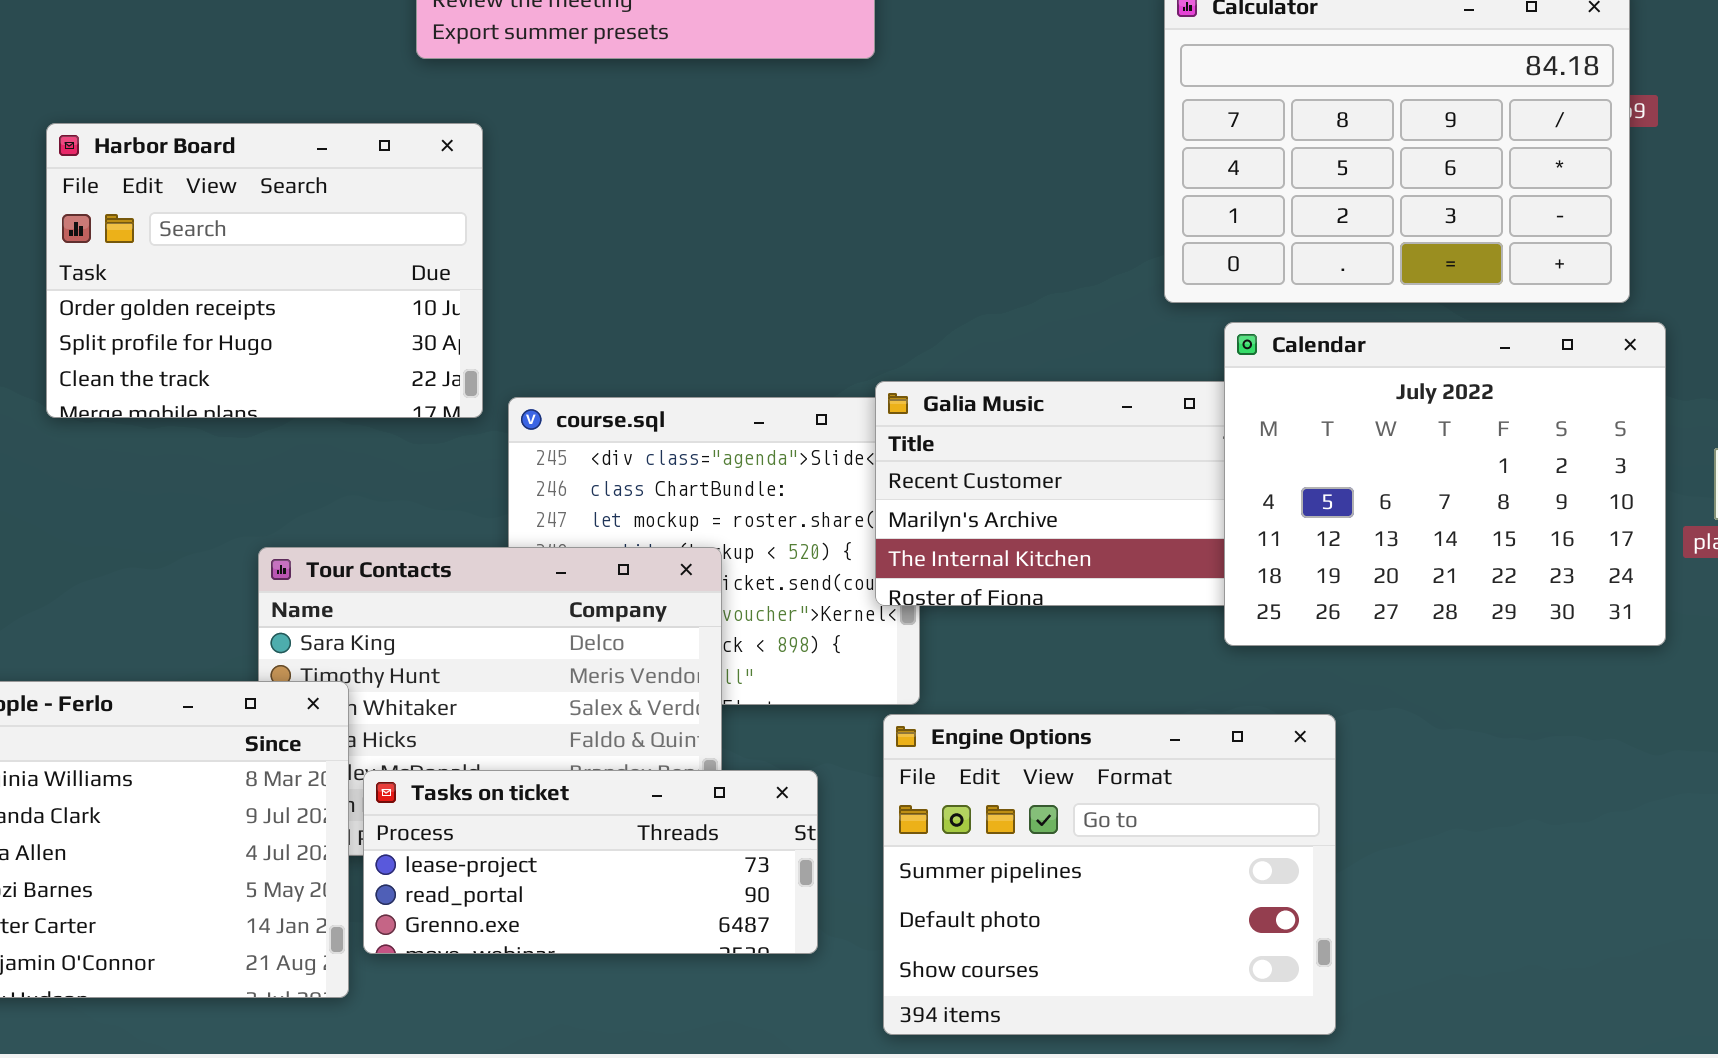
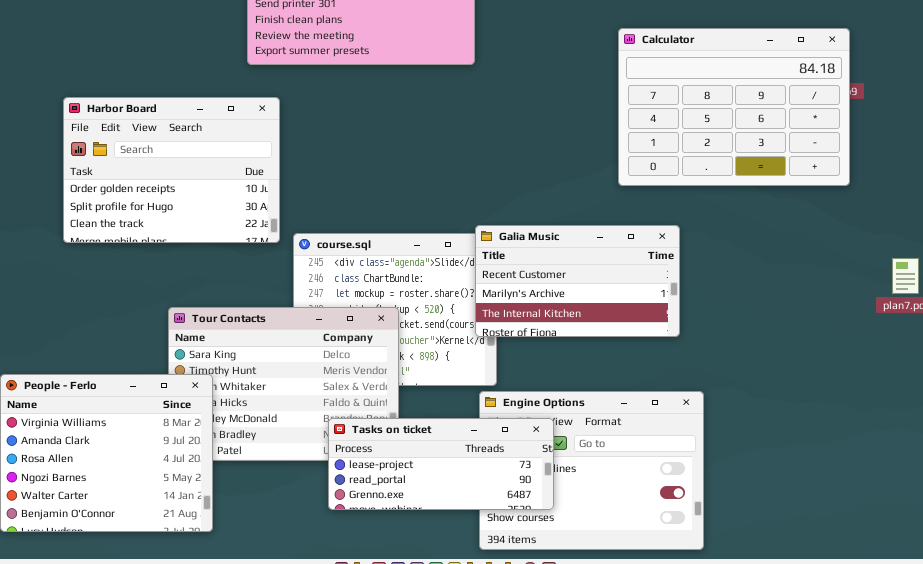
Calendar: [1224,322,1666,646] -> none, closed
Tasks on ticket: [363,770,818,954] -> [328,418,554,510], moved

